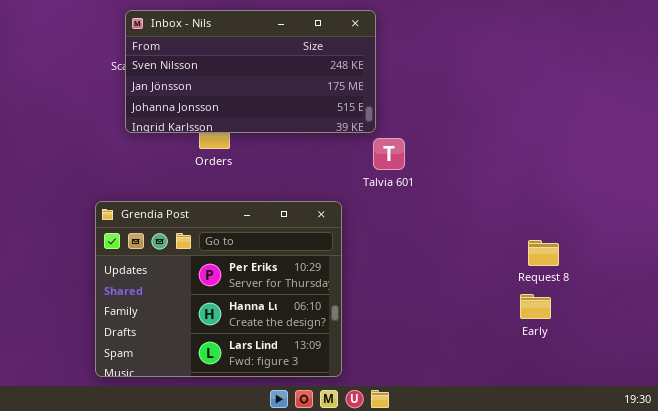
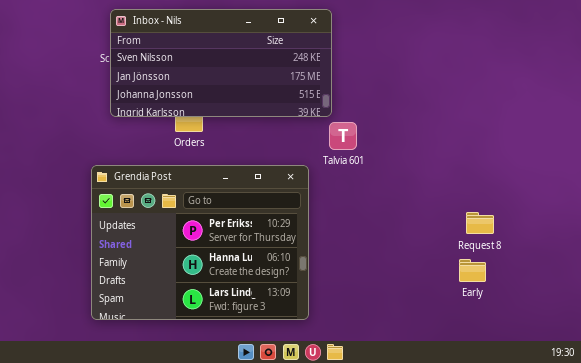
Grendia Post: [95,201,342,377] -> [91,165,309,320], moved

